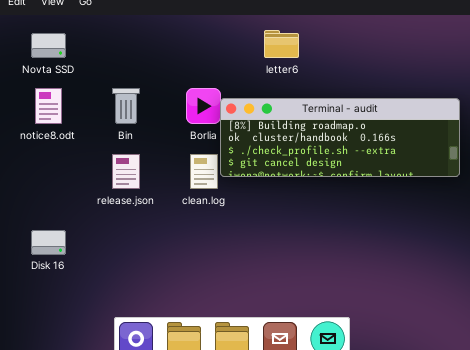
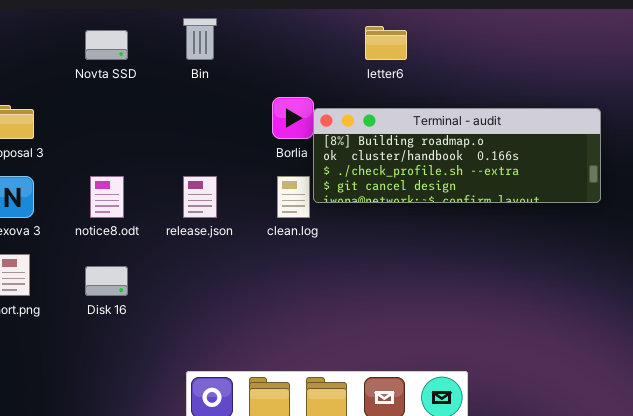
notice8.odt: [35,88,62,124] -> [90,176,124,218], moved
Bin: [112,88,140,124] -> [183,18,217,60], moved

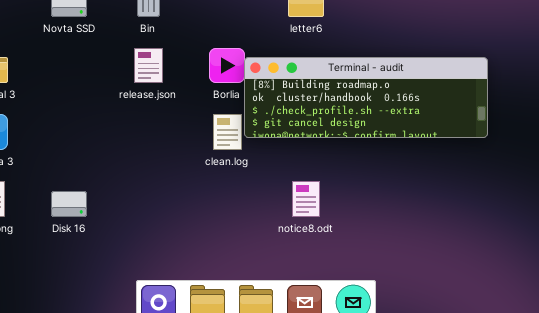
notice8.odt: [90,176,124,218] -> [292,181,320,217], moved
release.json: [183,176,217,218] -> [134,48,163,83], moved

